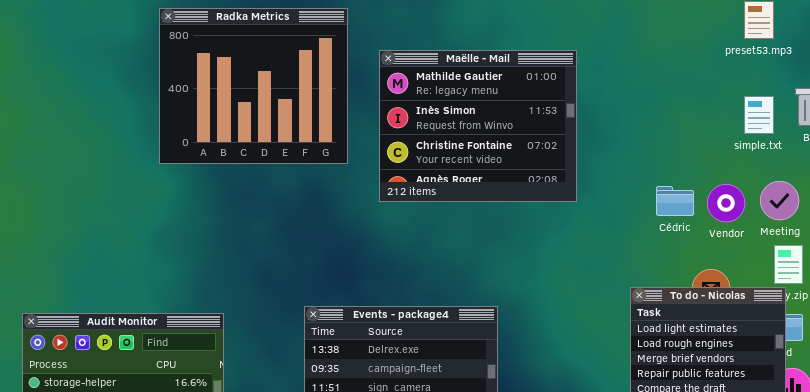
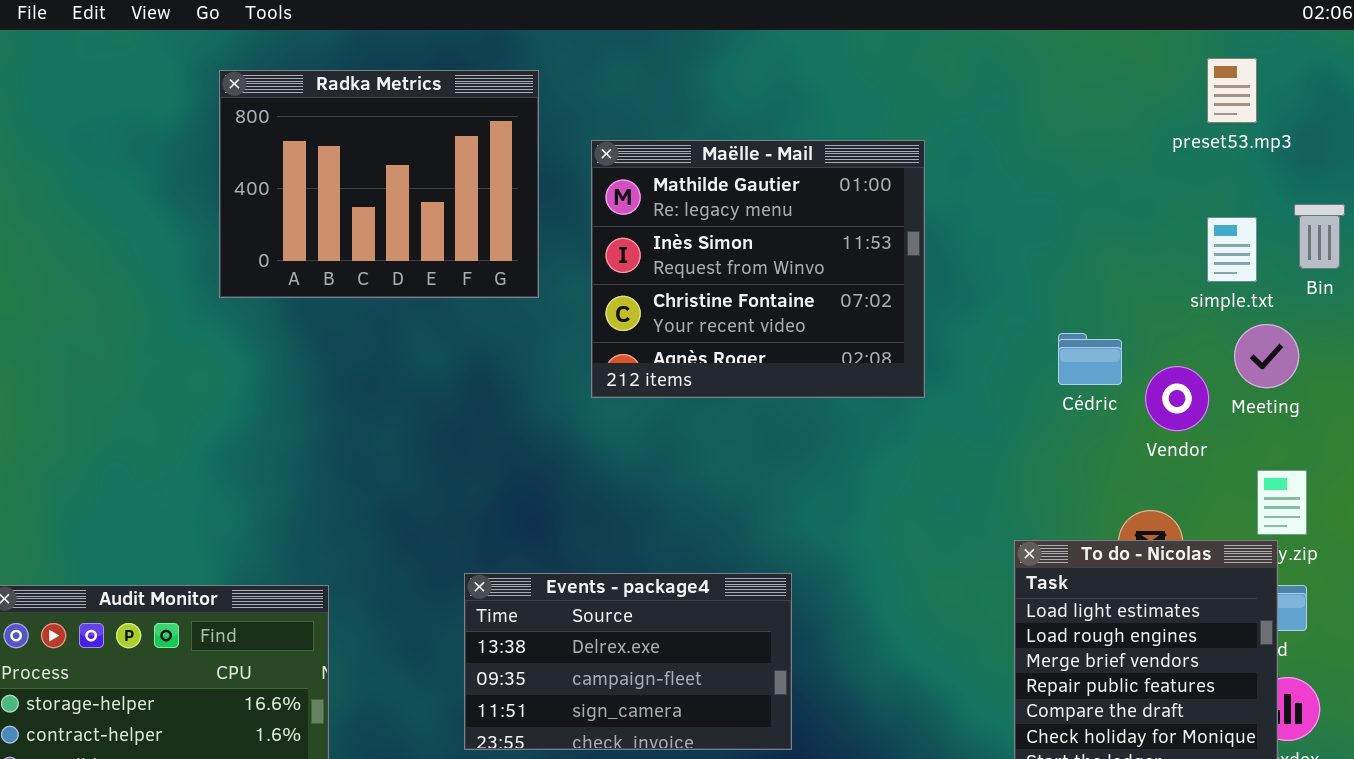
Radka Metrics: [159,8,348,164] -> [219,70,539,298], resized
Meeting: [760,181,799,220] -> [1234,324,1299,388], moved
Cédric: [656,186,694,216] -> [1058,333,1122,385], moved

